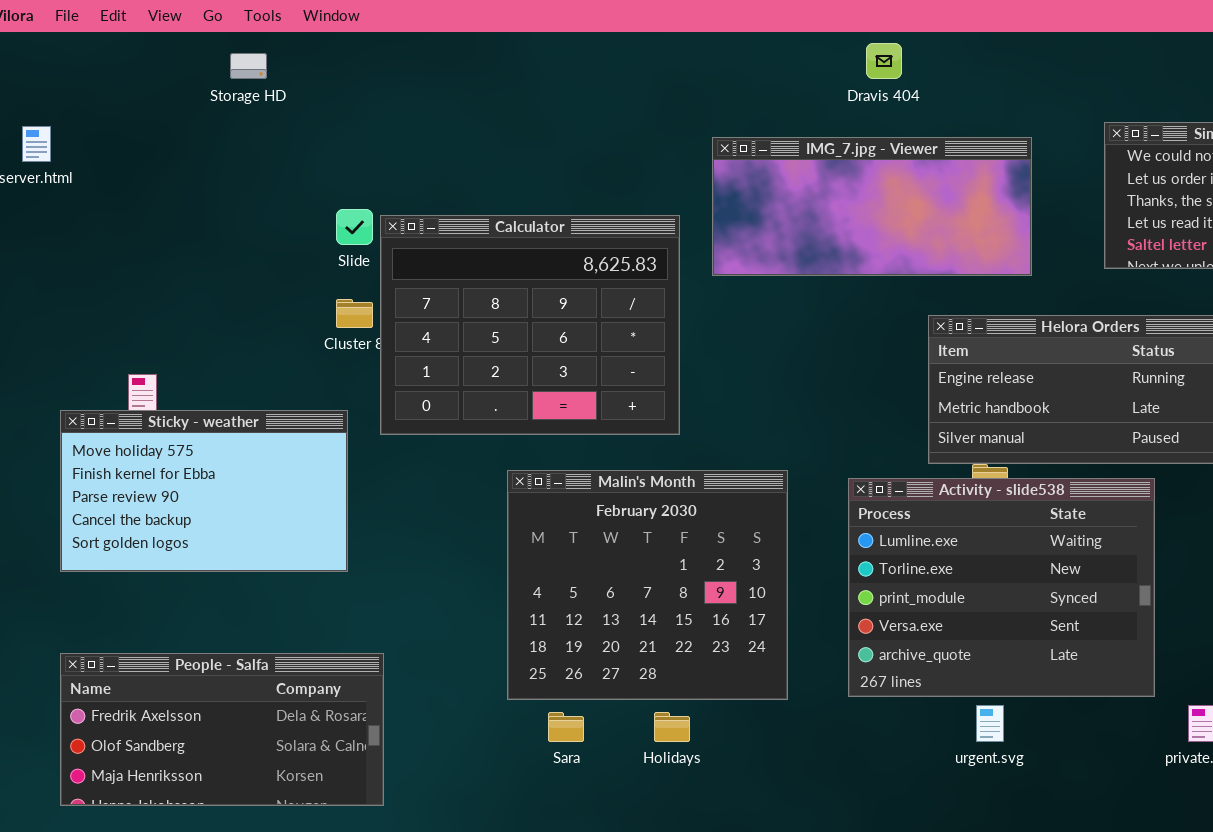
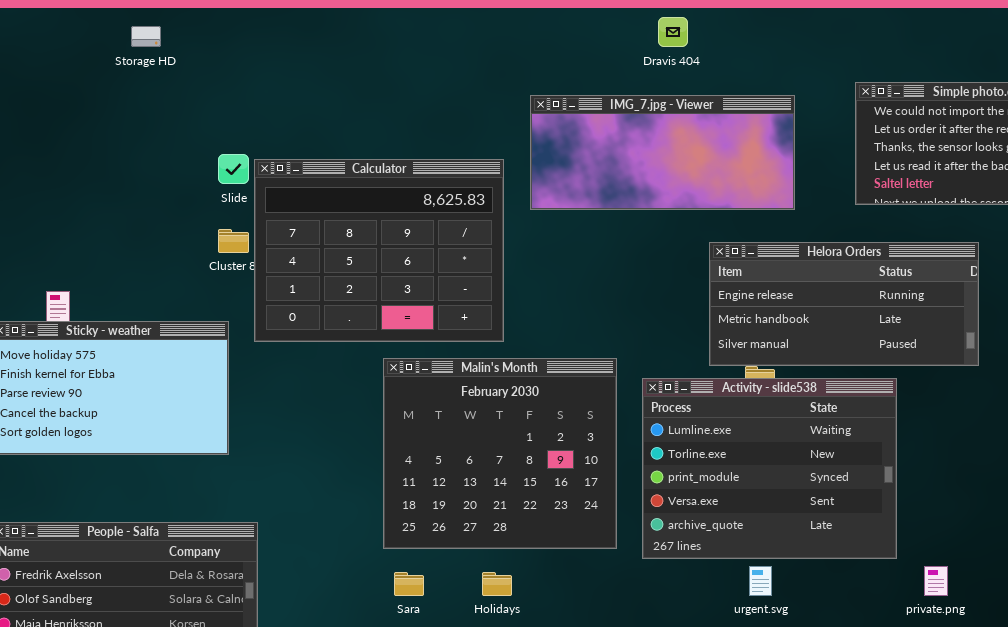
Malin's Month: [507,470,788,700] -> [383,358,617,549], moved

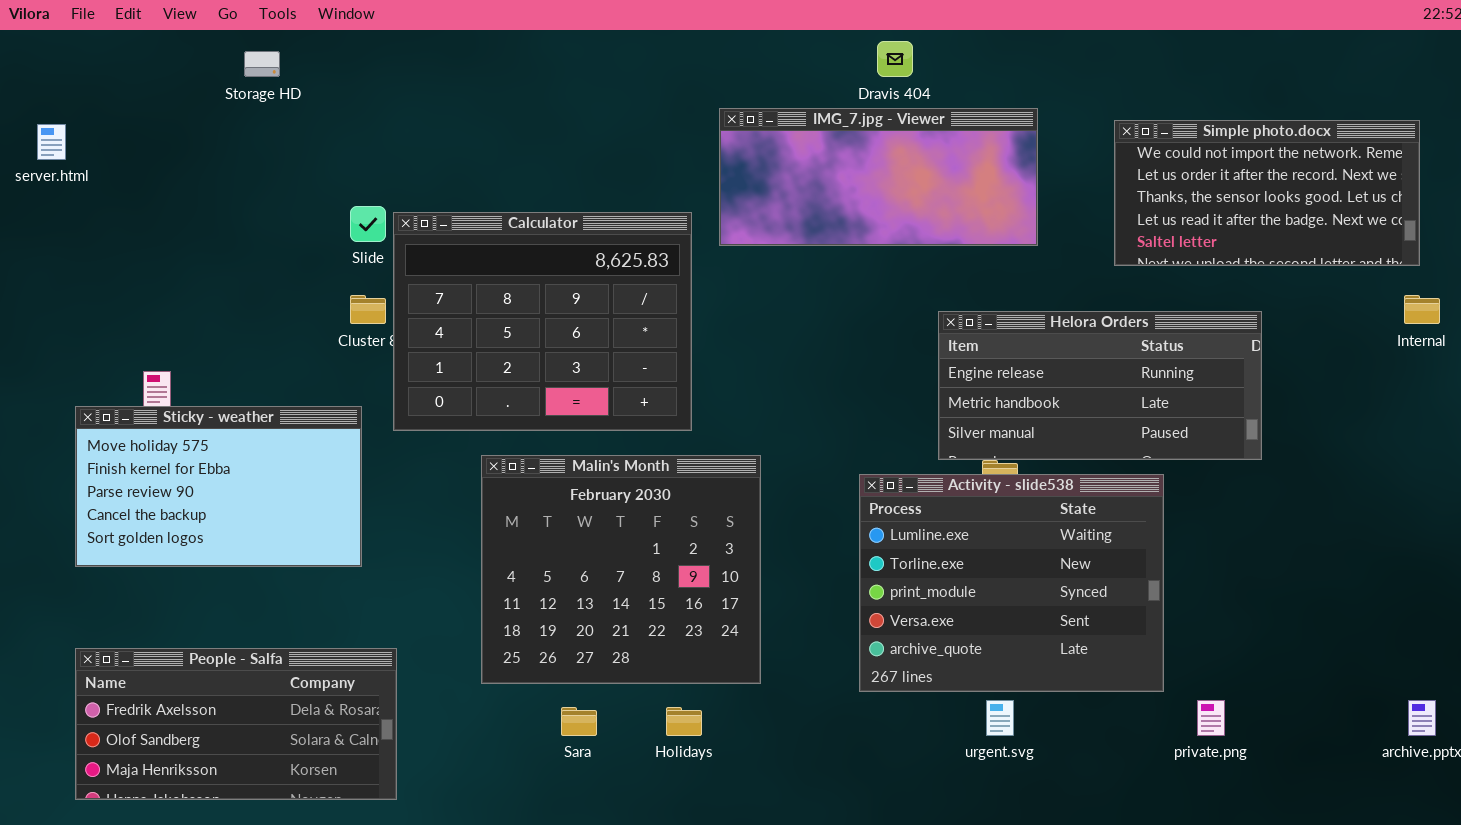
IMG_7.jpg - Viewer: [530,95,795,210] -> [719,108,1038,246], moved
Malin's Month: [383,358,617,549] -> [481,455,761,684], moved

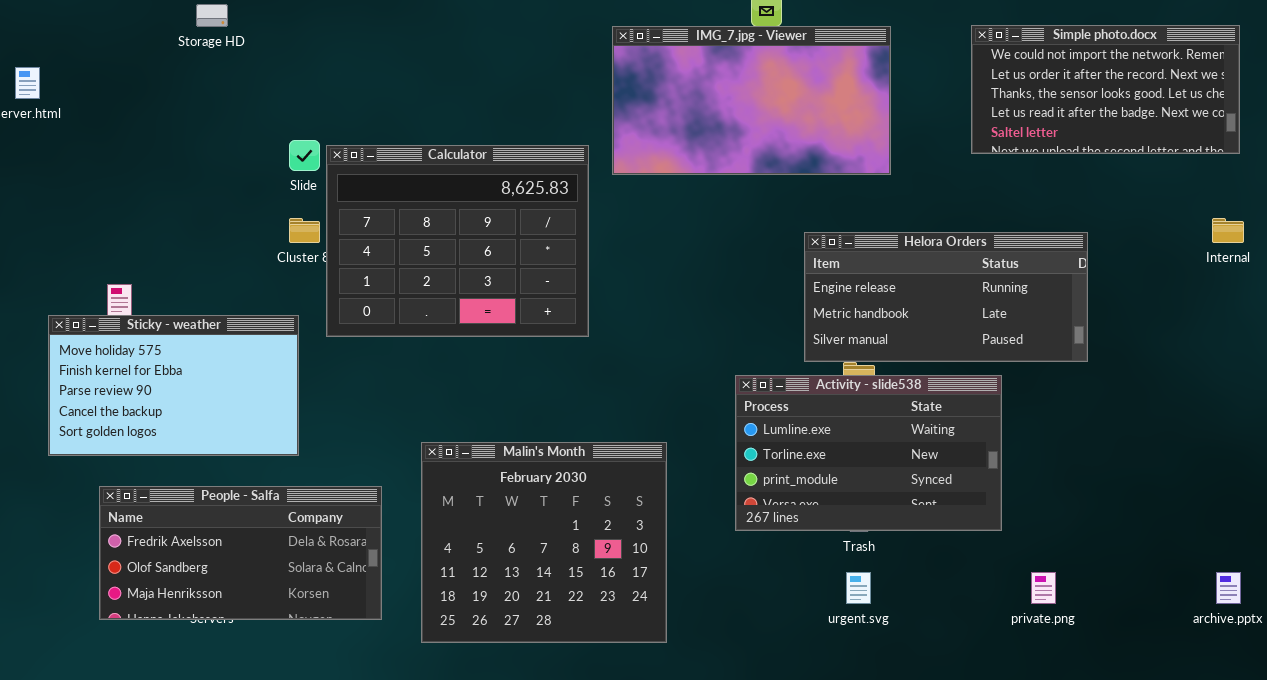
IMG_7.jpg - Viewer: [719,108,1038,246] -> [612,26,891,175], resized
Simple photo.docx: [1114,120,1420,266] -> [971,25,1240,154], moved
Malin's Month: [481,455,761,684] -> [421,442,667,643], moved
Activity - slide538: [859,474,1164,692] -> [735,375,1002,531], resized
People - Salfa: [75,648,397,800] -> [99,486,382,620], moved

